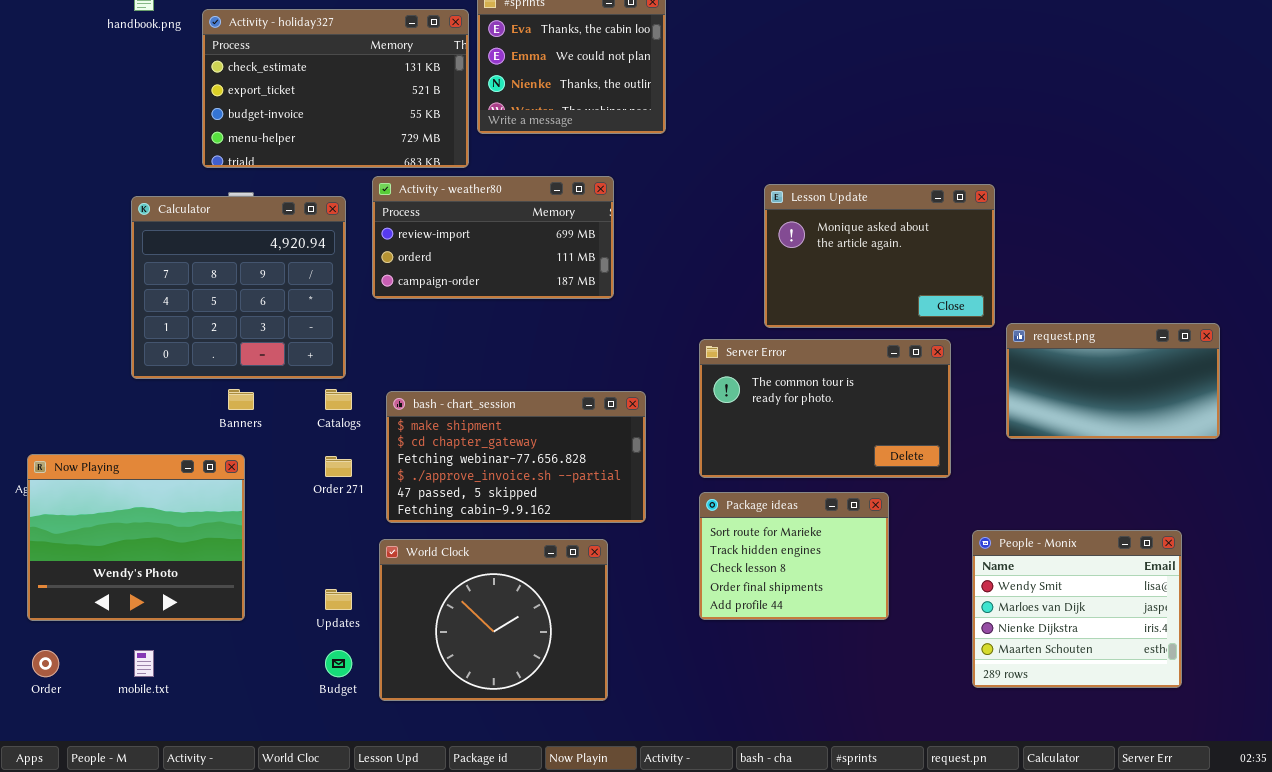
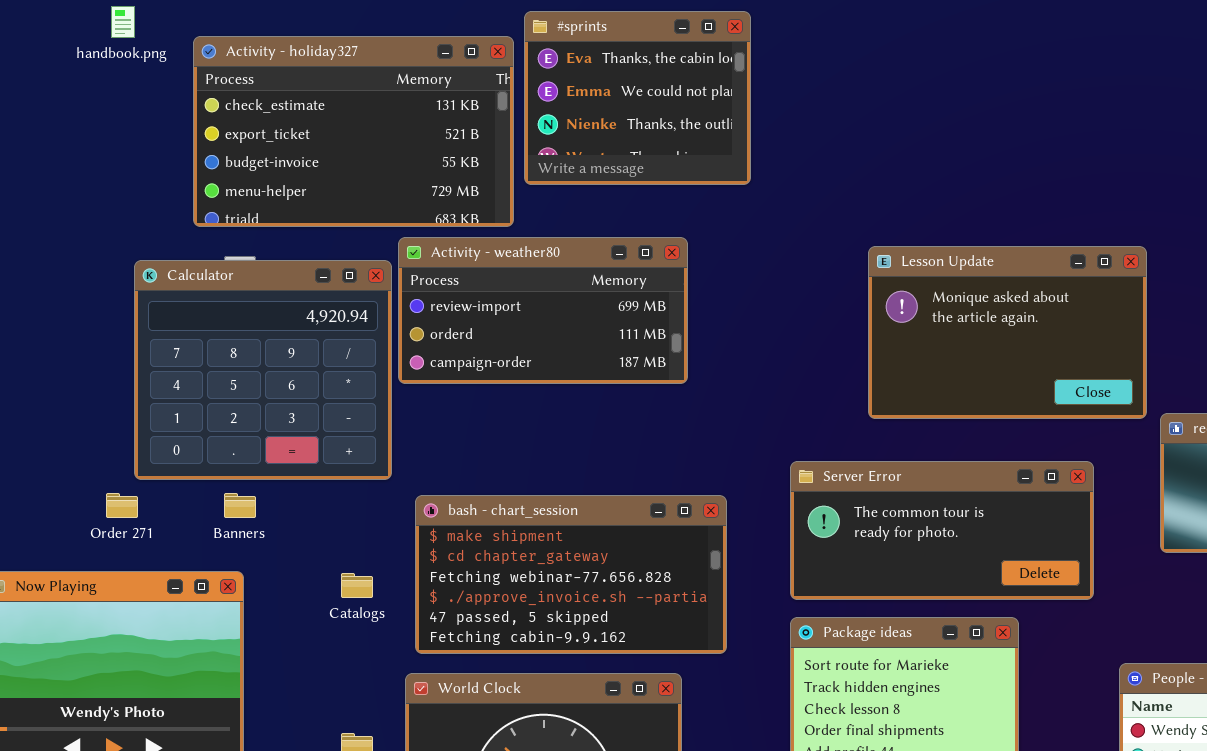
Calculator: [131,196,346,379] -> [134,260,392,480], moved
Server Error: [699,339,951,478] -> [790,461,1094,600], resized
Catalogs: [325,389,352,410] -> [341,573,373,598], moved
Order 271: [325,456,352,477] -> [106,493,138,518], moved

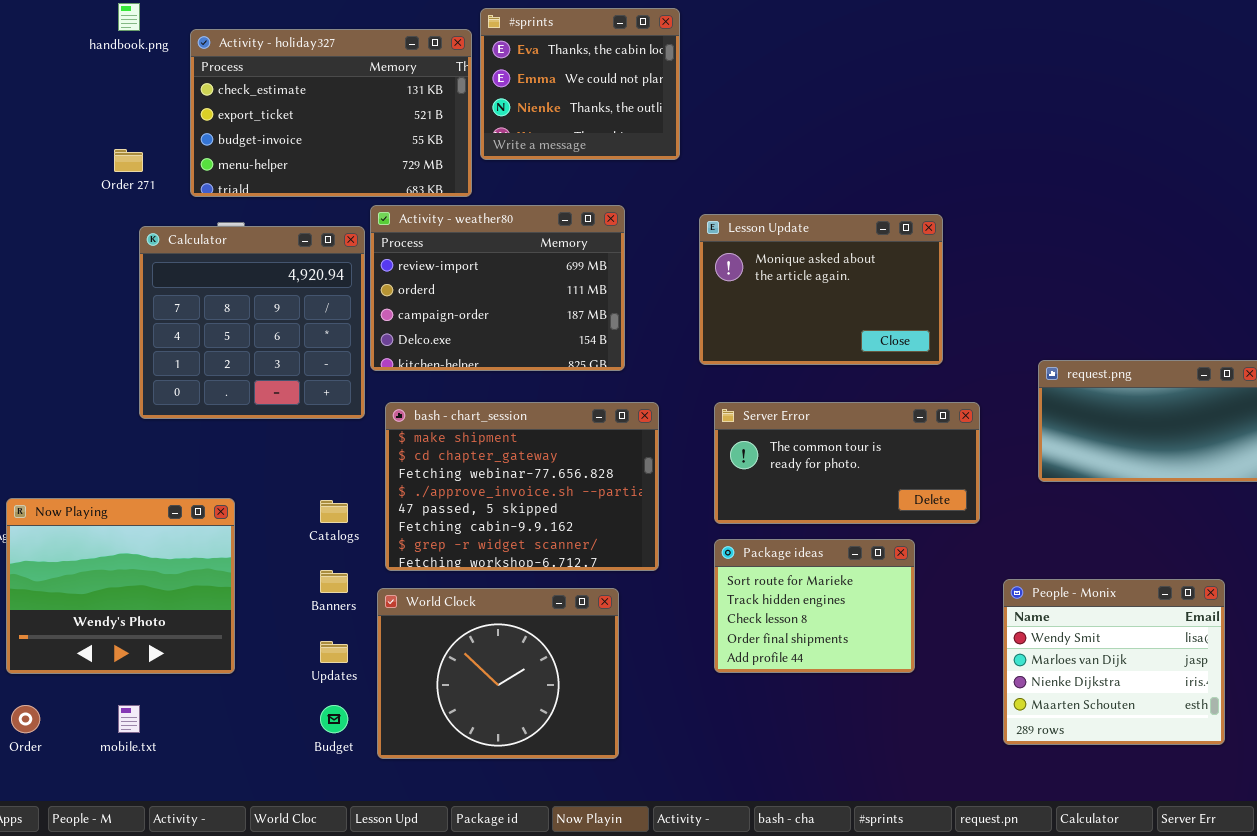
Activity - weather80: [398,237,688,384] -> [370,205,625,371], resized
Lesson Update: [868,246,1147,419] -> [699,214,943,365], moved
Order 271: [106,493,138,518] -> [114,149,143,172], moved
Banners: [224,493,256,518] -> [320,570,348,593], moved
bash - chart_session: [415,495,727,654] -> [385,402,659,571], resized

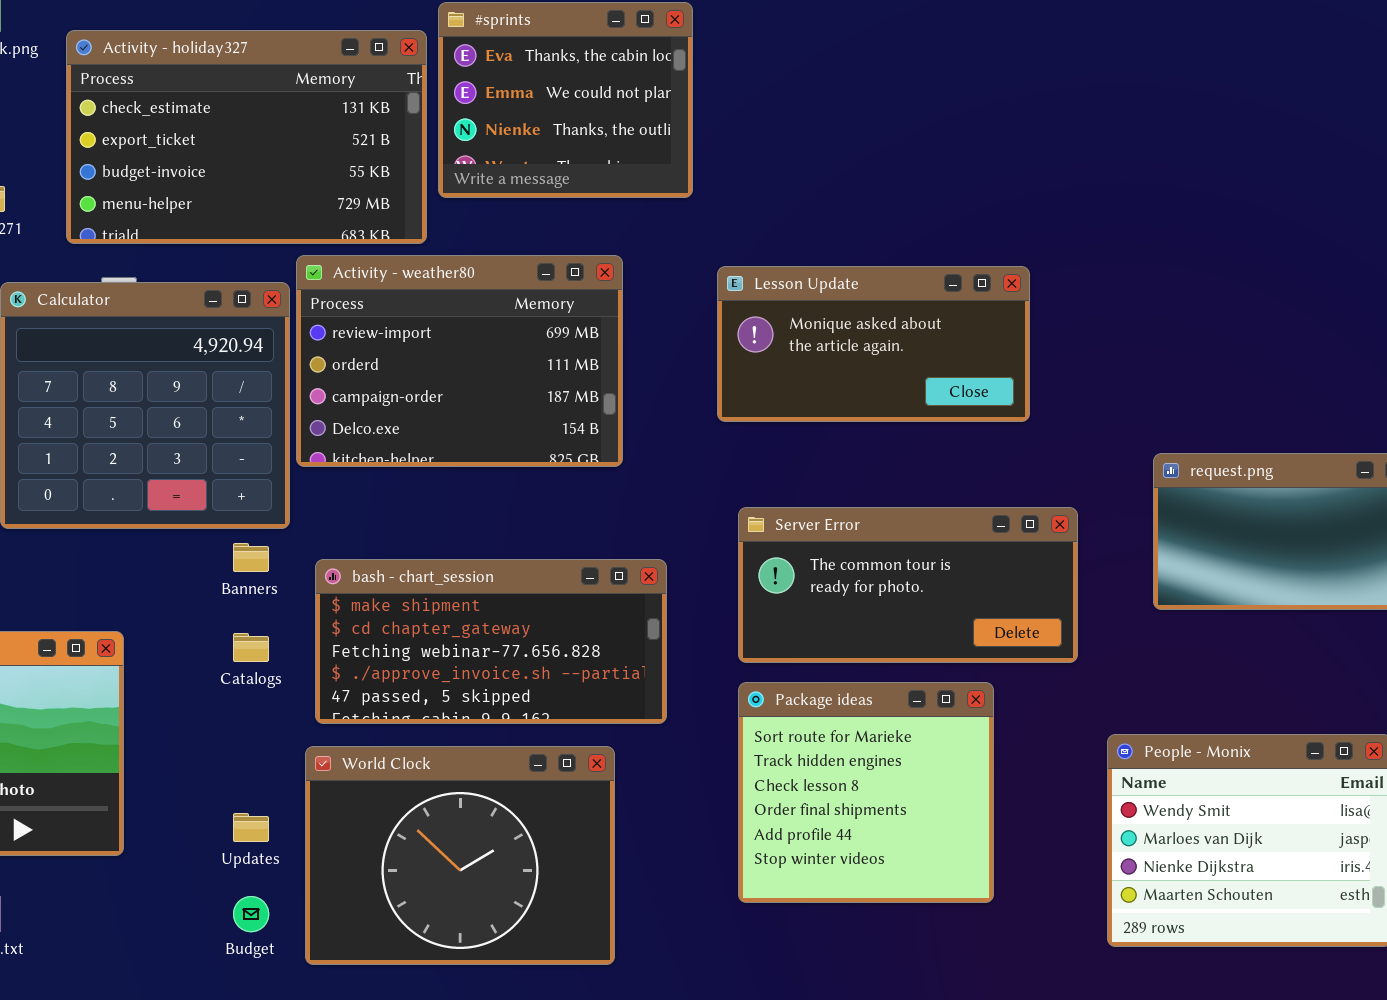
Lesson Update: [699,214,943,365] -> [717,266,1030,422], resized
bash - chart_session: [385,402,659,571] -> [315,559,667,724], resized
Package ideas: [714,539,915,673] -> [738,682,994,903], resized
Banners: [320,570,348,593] -> [233,543,269,572], moved

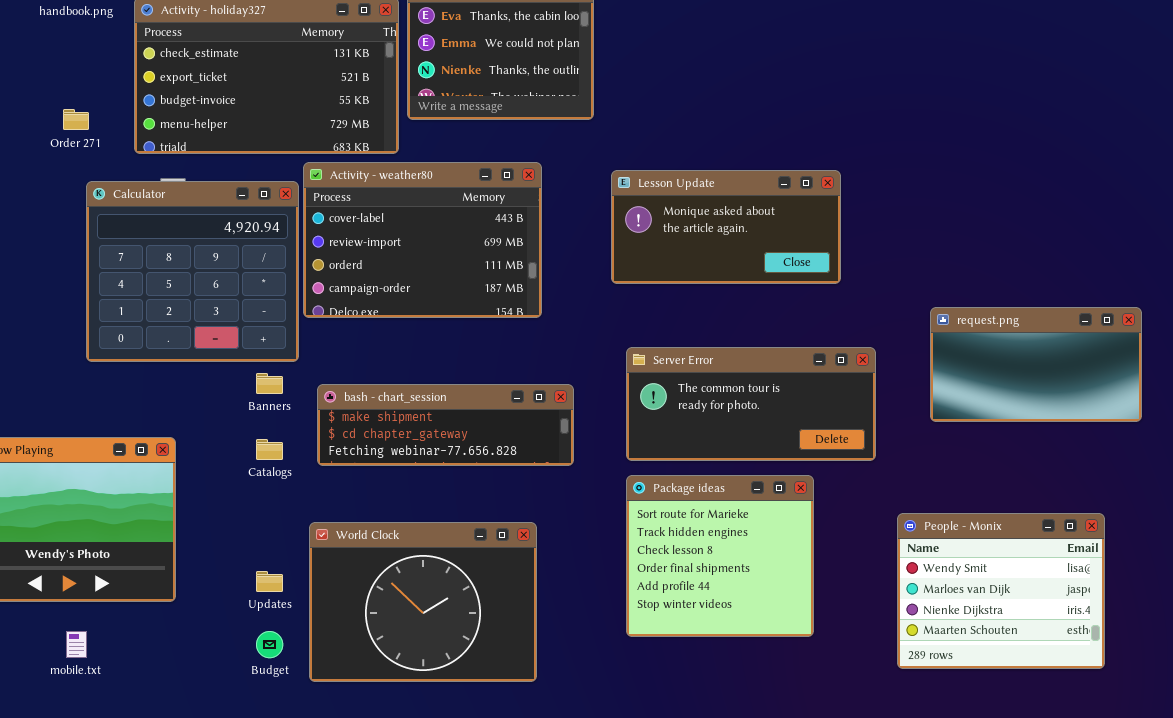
Activity - weather80: [296,255,623,467] -> [303,162,542,318], scrolled up 1 row
bash - chart_session: [315,559,667,724] -> [317,384,574,466], resized

